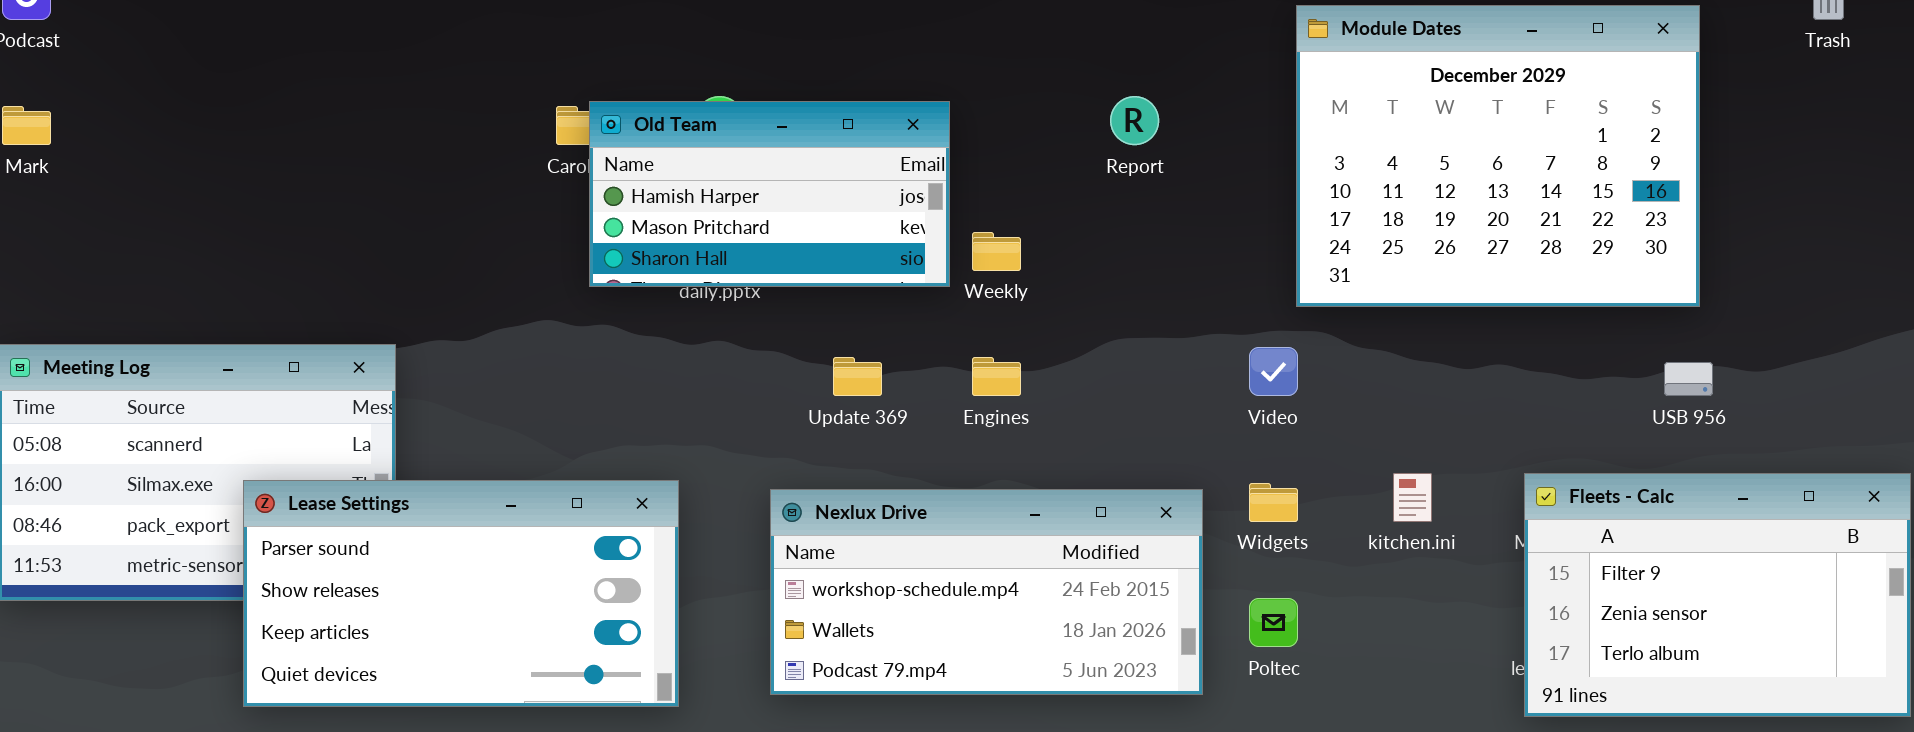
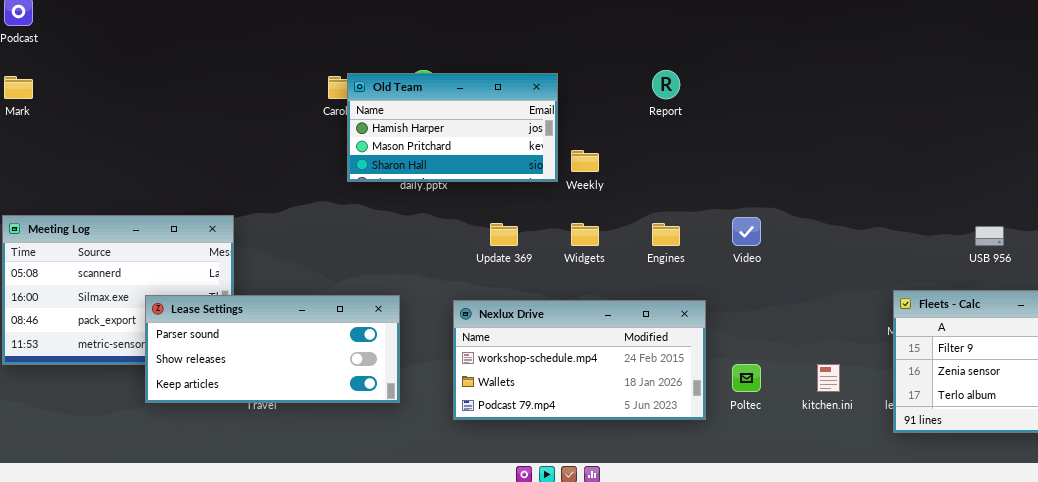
Module Dates: [1296,5,1700,307] -> none, closed
Engines: [972,357,1021,396] -> [652,223,680,246], moved
kitchen.ini: [1393,473,1432,522] -> [817,364,840,392], moved
Lease Settings: [243,480,679,707] -> [145,295,400,403], resized
Widgets: [1249,483,1298,522] -> [571,223,599,246], moved

